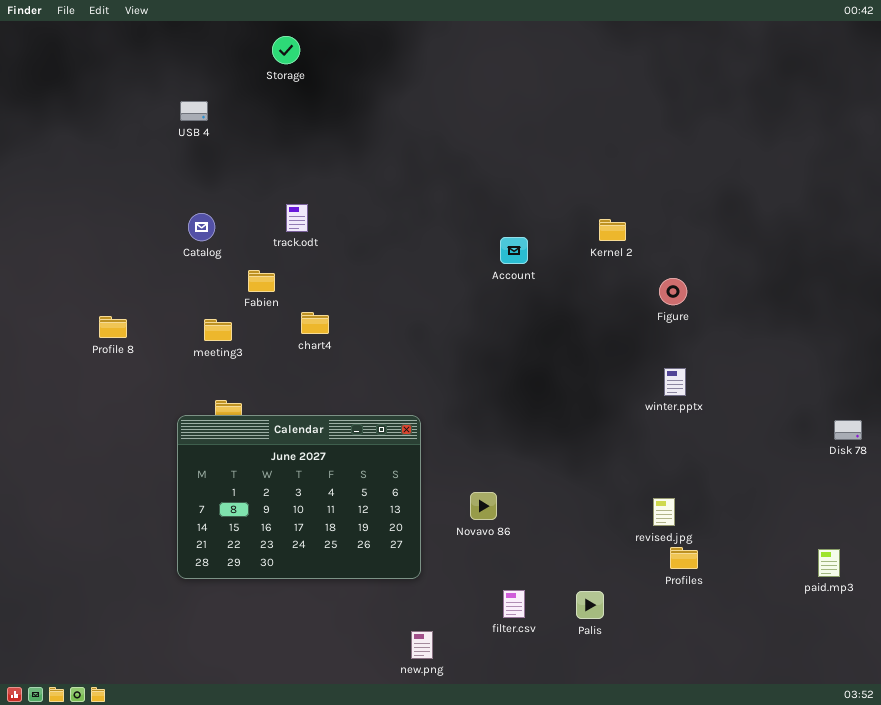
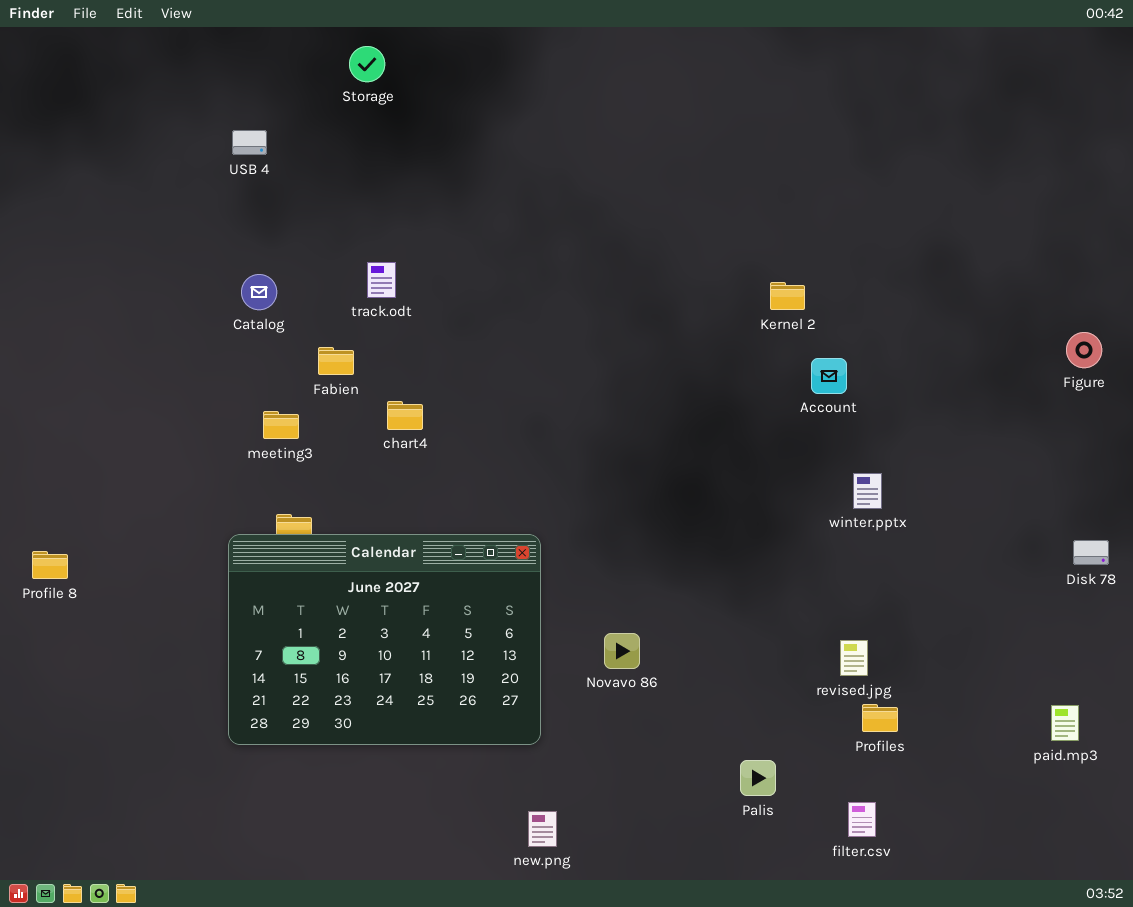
Account: [500,237,528,264] -> [811,358,847,394], moved
Figure: [659,278,687,305] -> [1066,332,1102,368], moved
Profile 8: [99,316,127,338] -> [32,551,68,579], moved
filter.csv: [503,590,525,618] -> [848,802,876,837], moved

